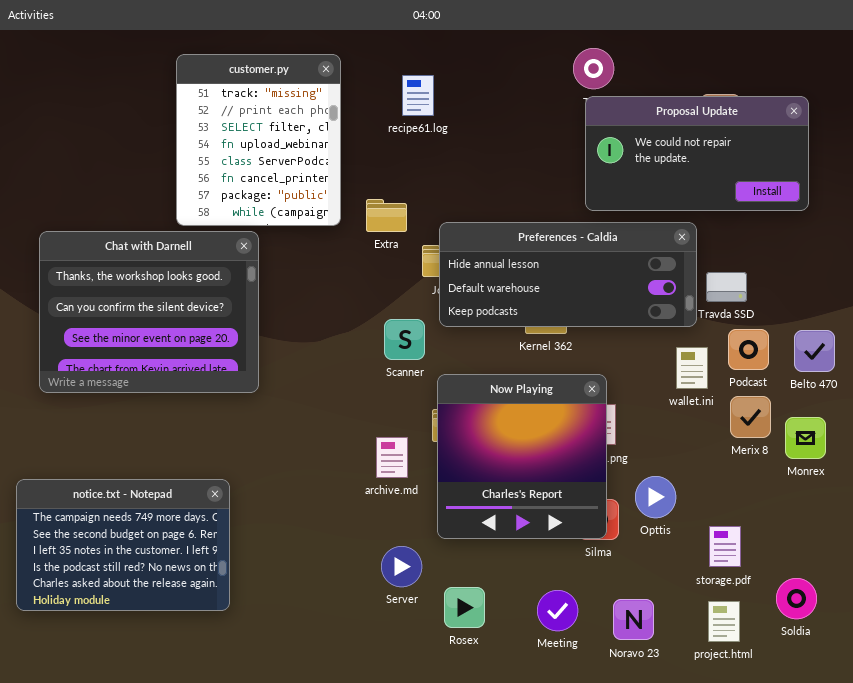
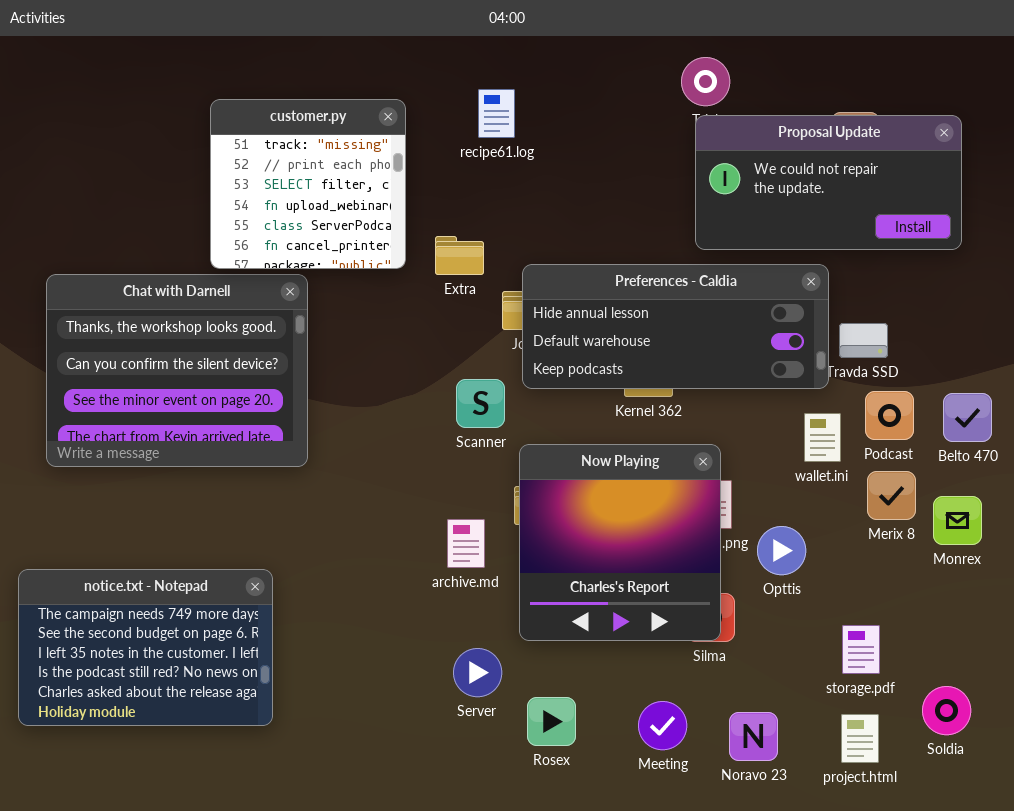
customer.py: [176,54,341,226] -> [210,99,406,269], resized
Opttis: [635,476,676,518] -> [757,526,806,575], moved

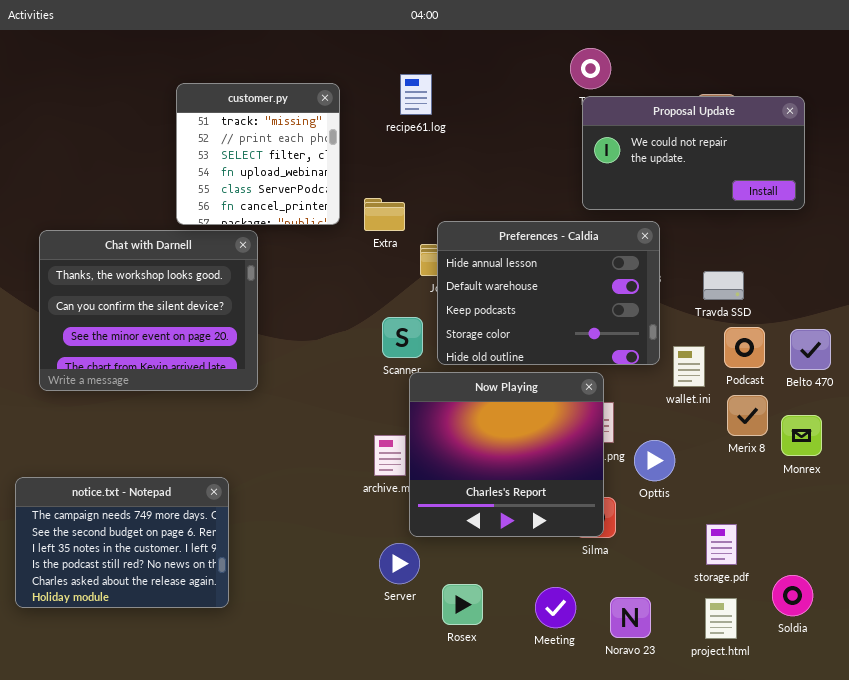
Preferences - Caldia: [522,264,829,389] -> [437,221,660,365], resized
Now Playing: [519,444,721,641] -> [409,372,604,537], resized

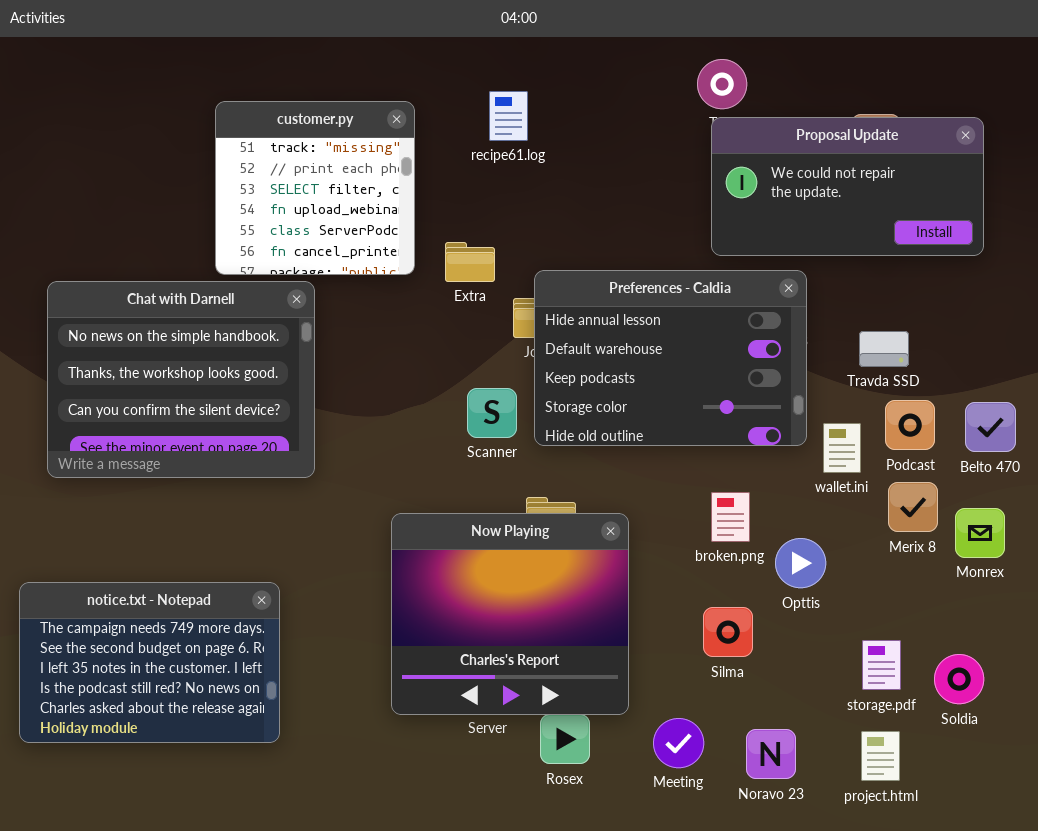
Chat with Darnell: [39,230,258,391] -> [47,281,315,478], scrolled up 1 row
Now Playing: [409,372,604,537] -> [391,513,629,715], moved
Soldia: [772,575,813,616] -> [934,654,984,704], moved

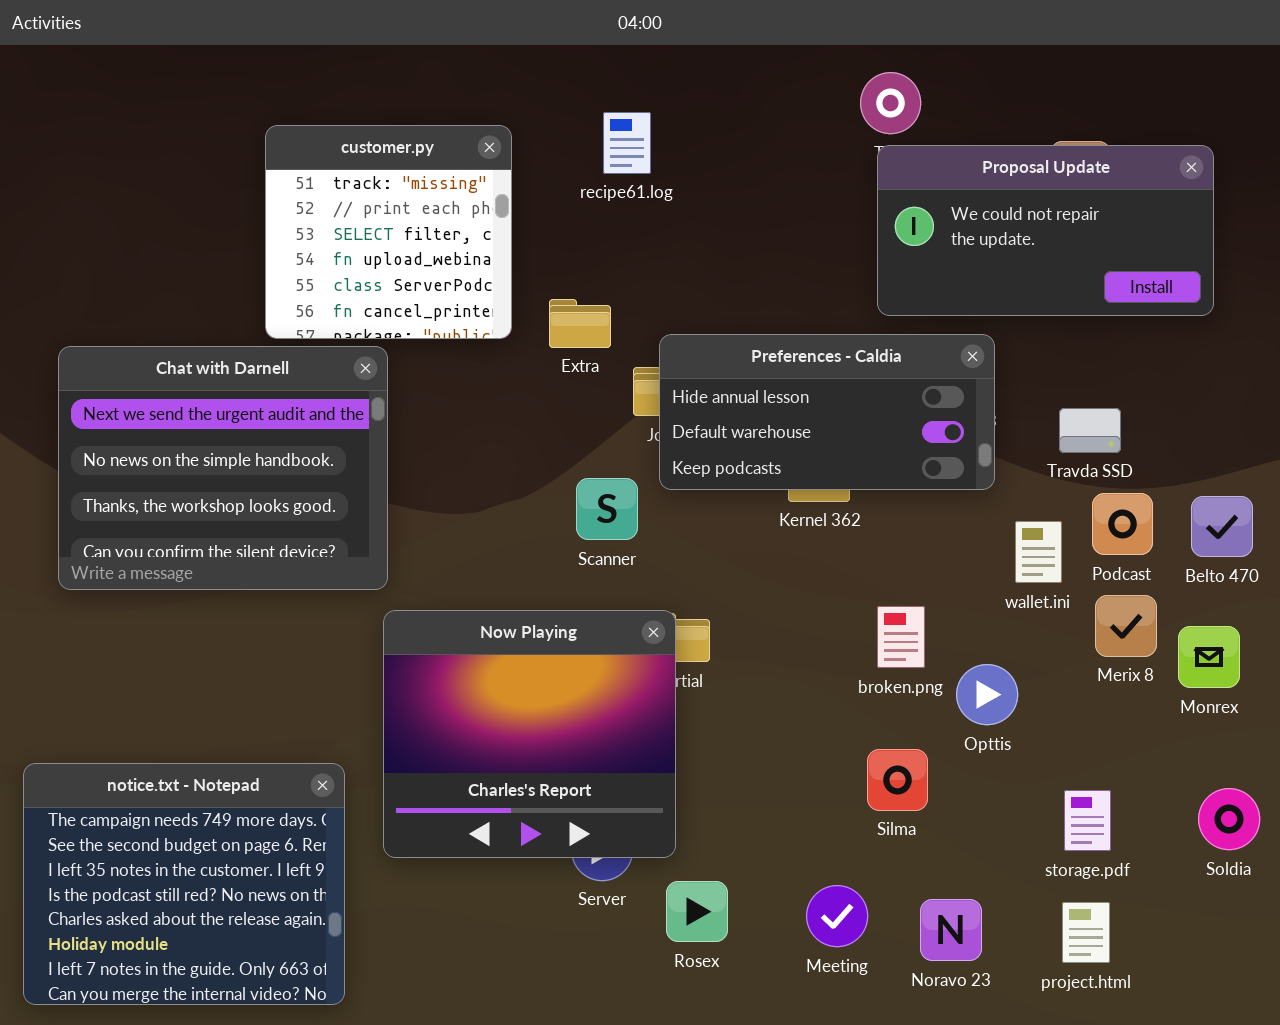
Preferences - Caldia: [534,270,807,446] -> [659,334,995,490], resized
Chat with Darnell: [47,281,315,478] -> [58,346,388,590], scrolled up 1 row
Now Playing: [391,513,629,715] -> [383,610,676,858], moved
notice.txt - Notepad: [19,582,280,743] -> [23,763,345,1005], moved, resized
Soldia: [934,654,984,704] -> [1198,788,1260,850], moved

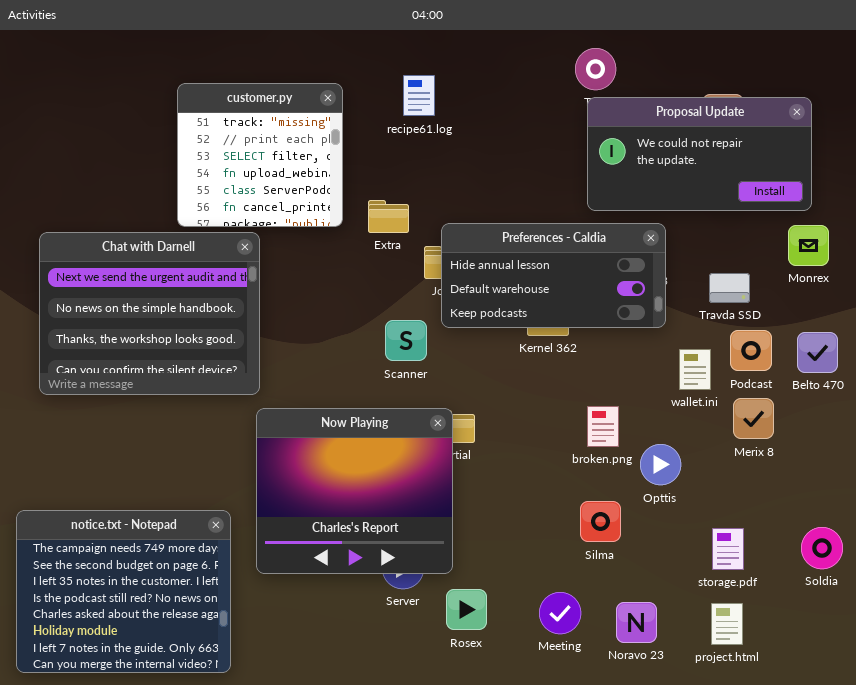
Monrex: [1178,626,1240,688] -> [788,225,829,266], moved

